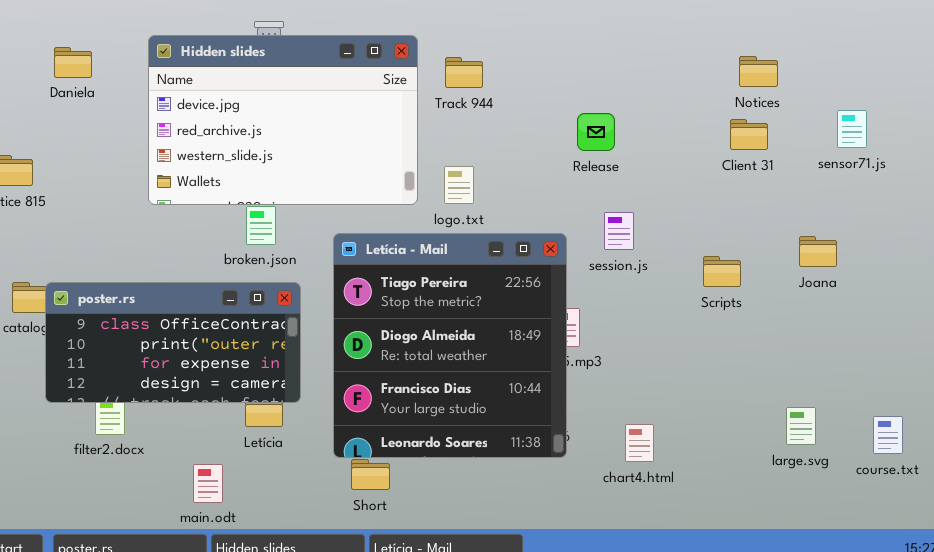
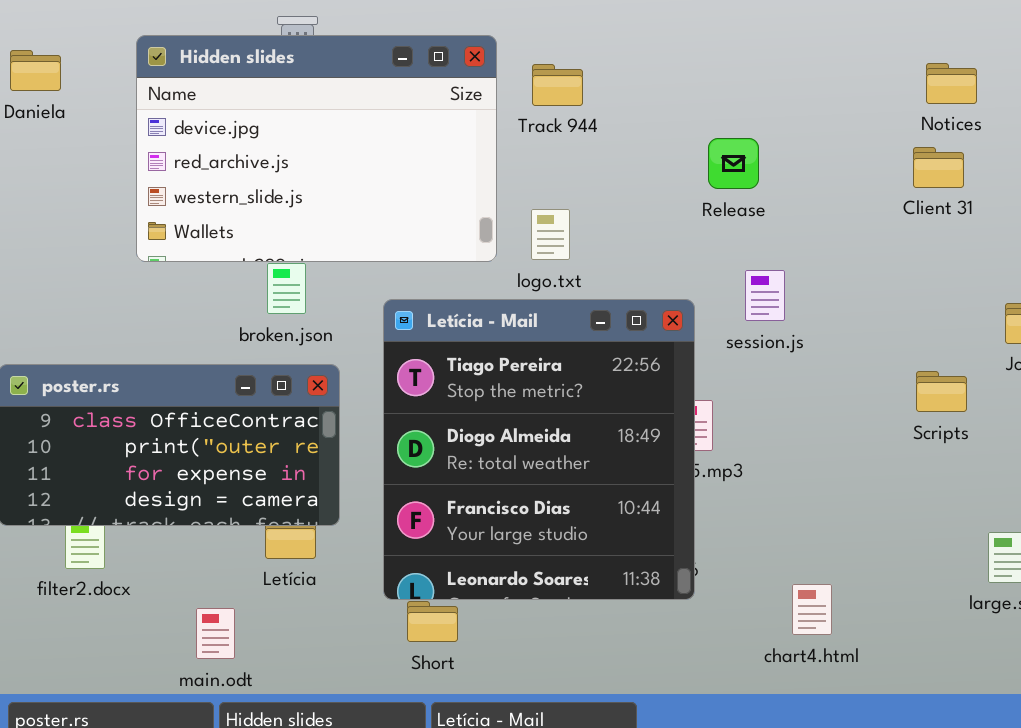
Scripts: [703,256,741,287] -> [916,371,967,412], moved
chart4.html: [625,424,654,462] -> [792,584,832,635], moved

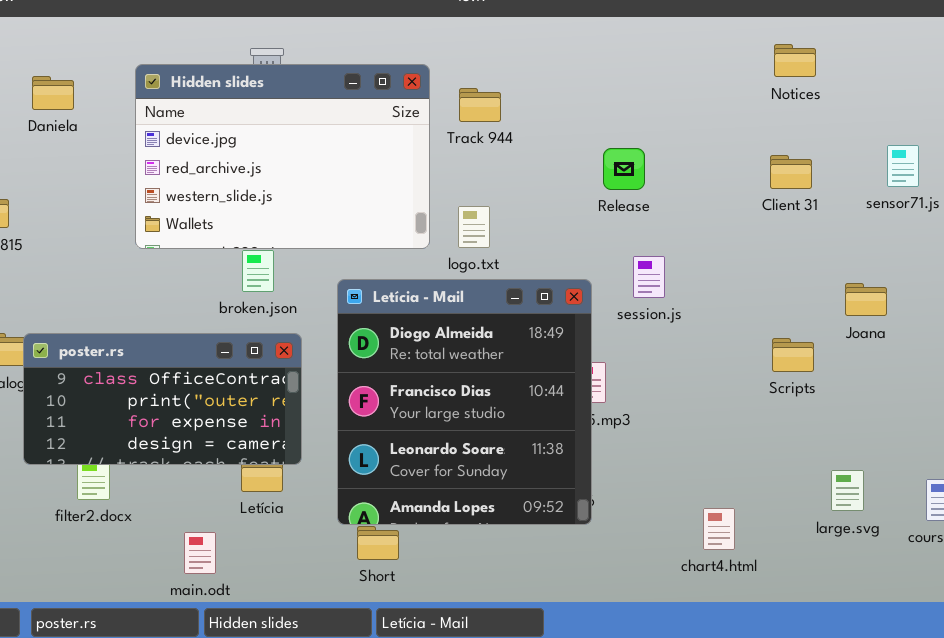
Notices: [926,63,977,104] -> [774,44,816,77], moved
Letícia - Mail: [383,299,695,600] -> [337,279,592,525], scrolled down 1 row
chart4.html: [792,584,832,635] -> [703,508,735,550], moved

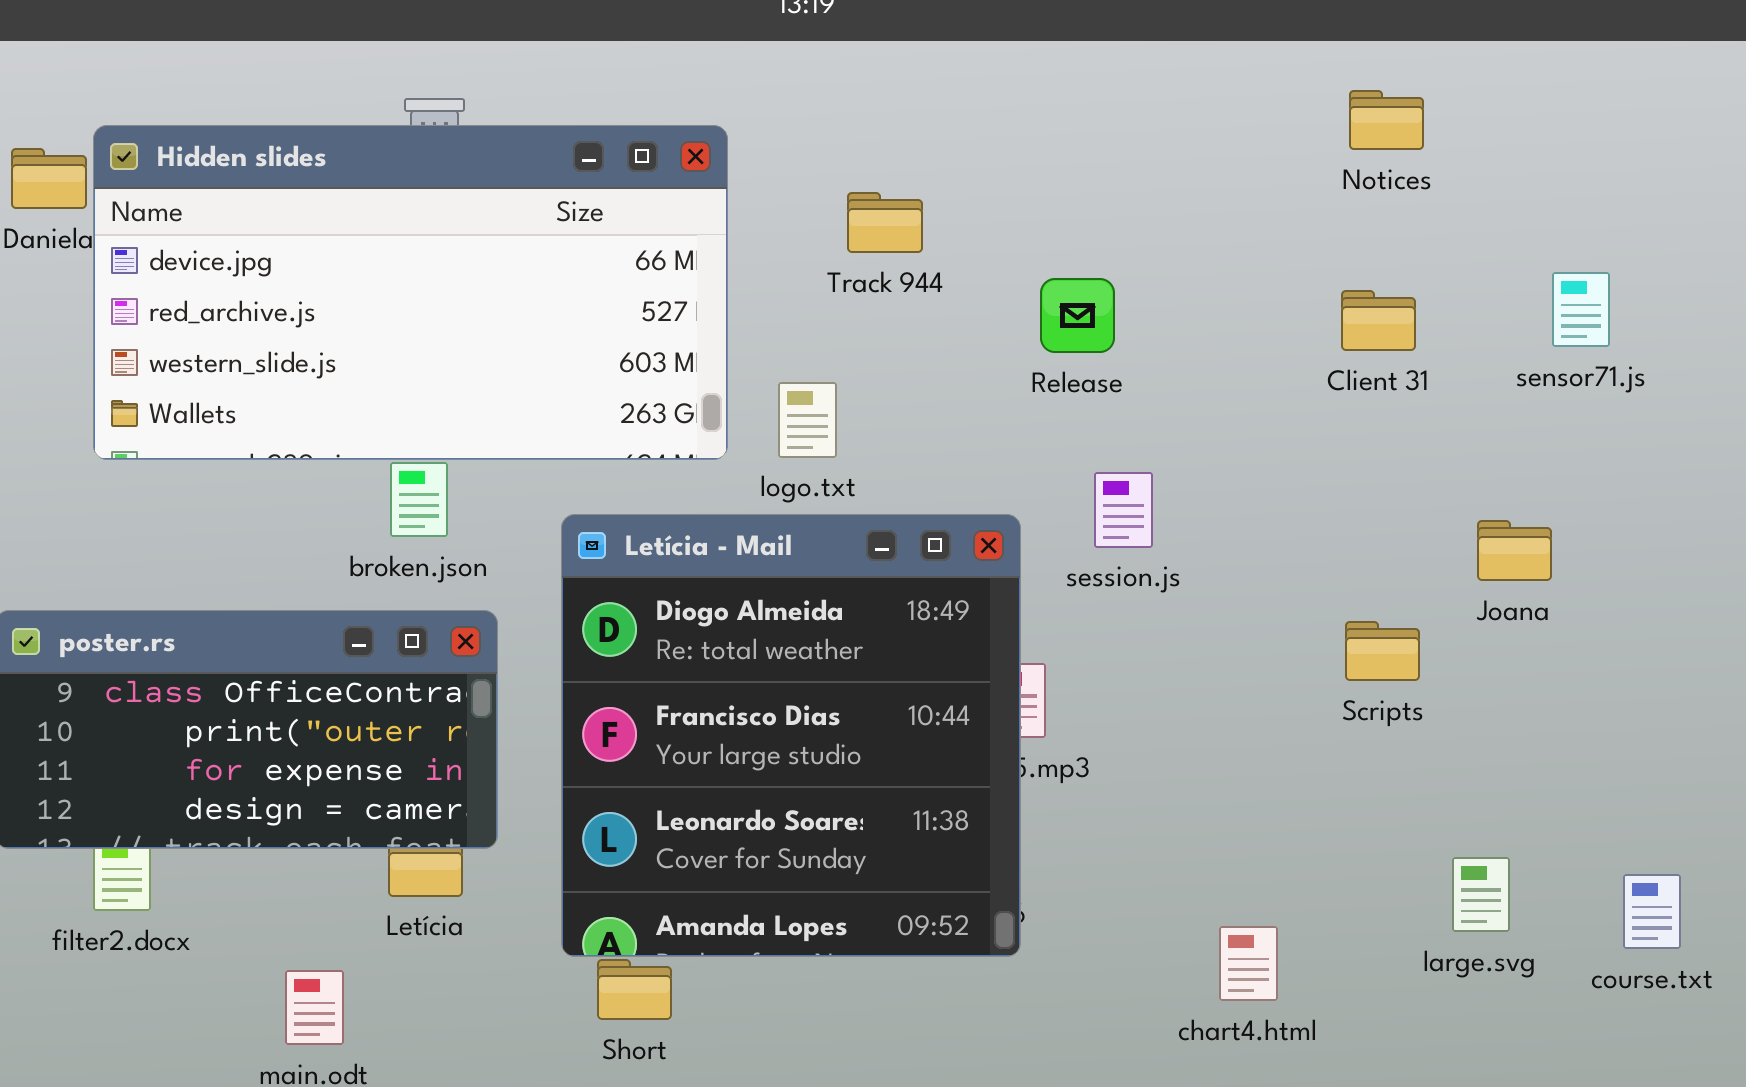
Hidden slides: [135,64,430,249] -> [93,125,728,460], resized
Track 944: [459,88,501,122] -> [847,192,923,253], moved

